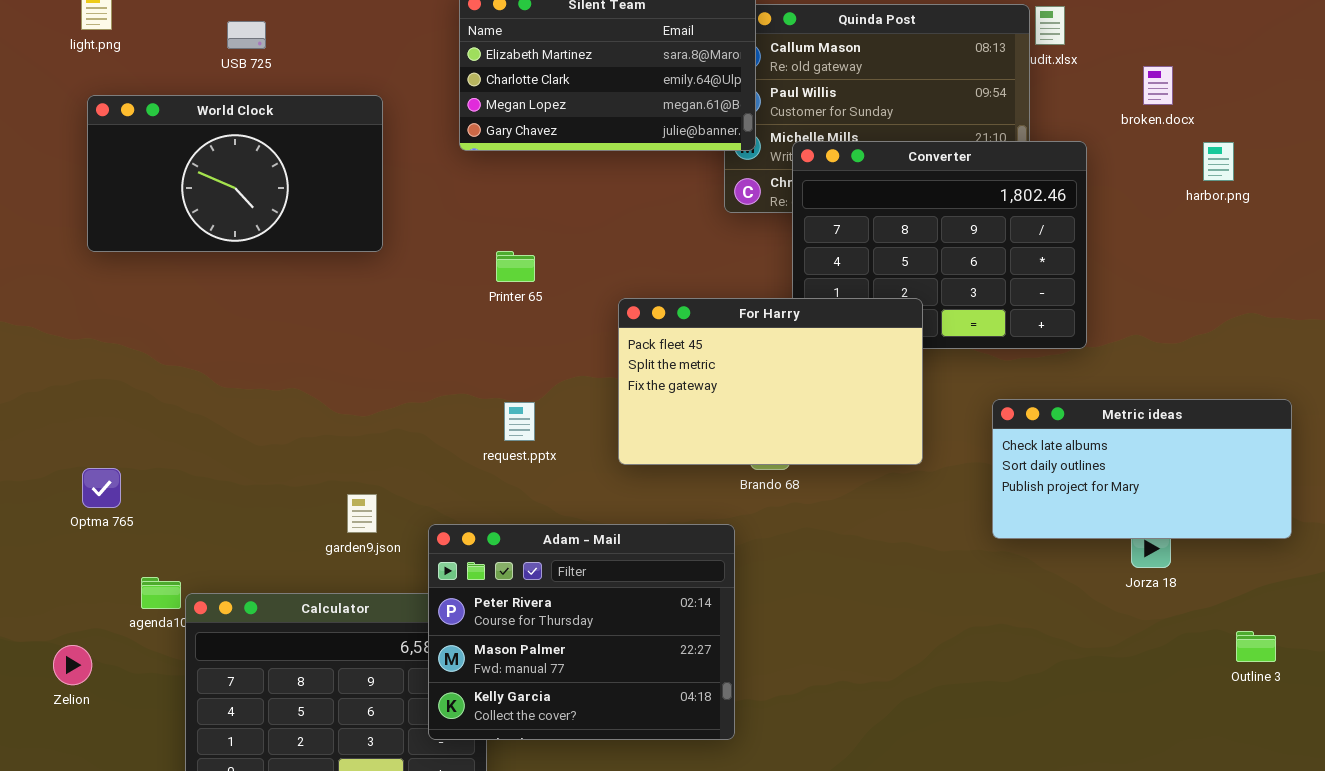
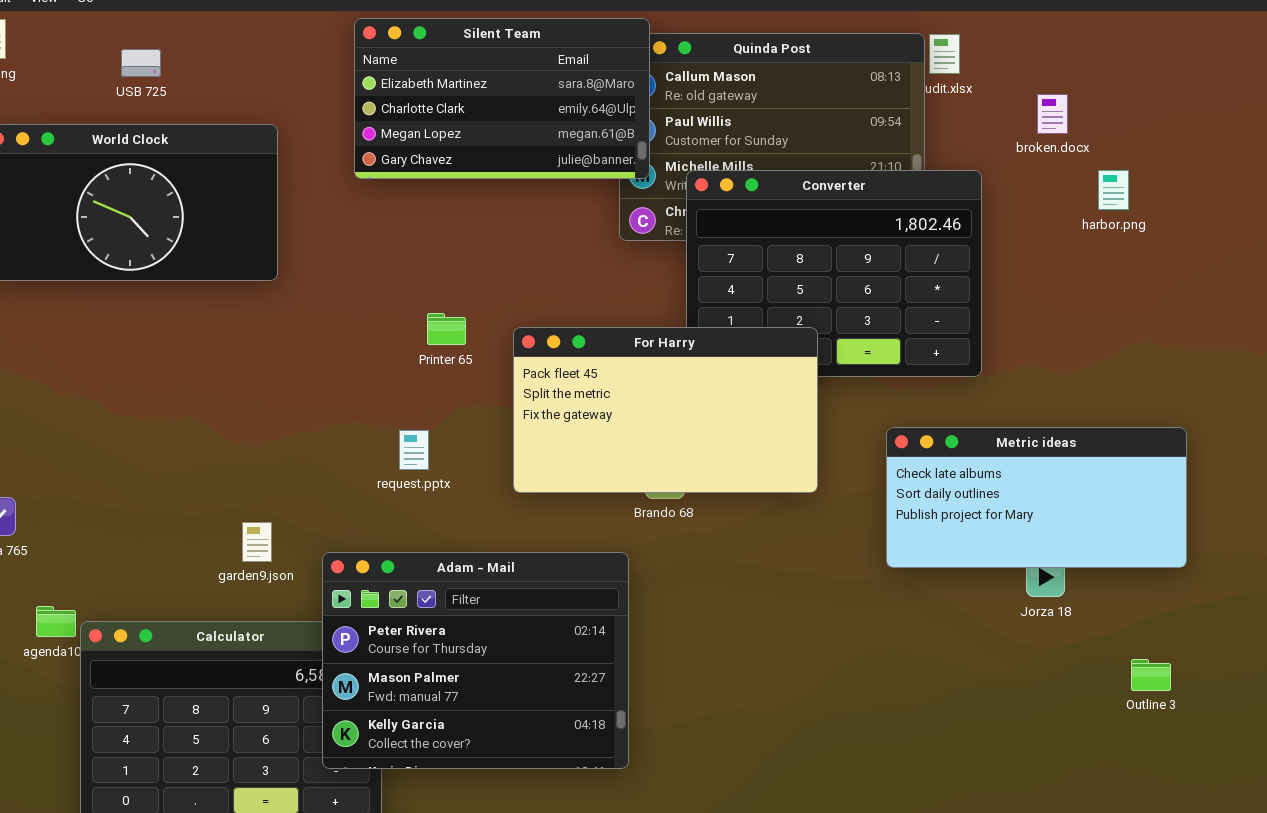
Printer 65: [496,251,535,282] -> [427,313,466,345], moved

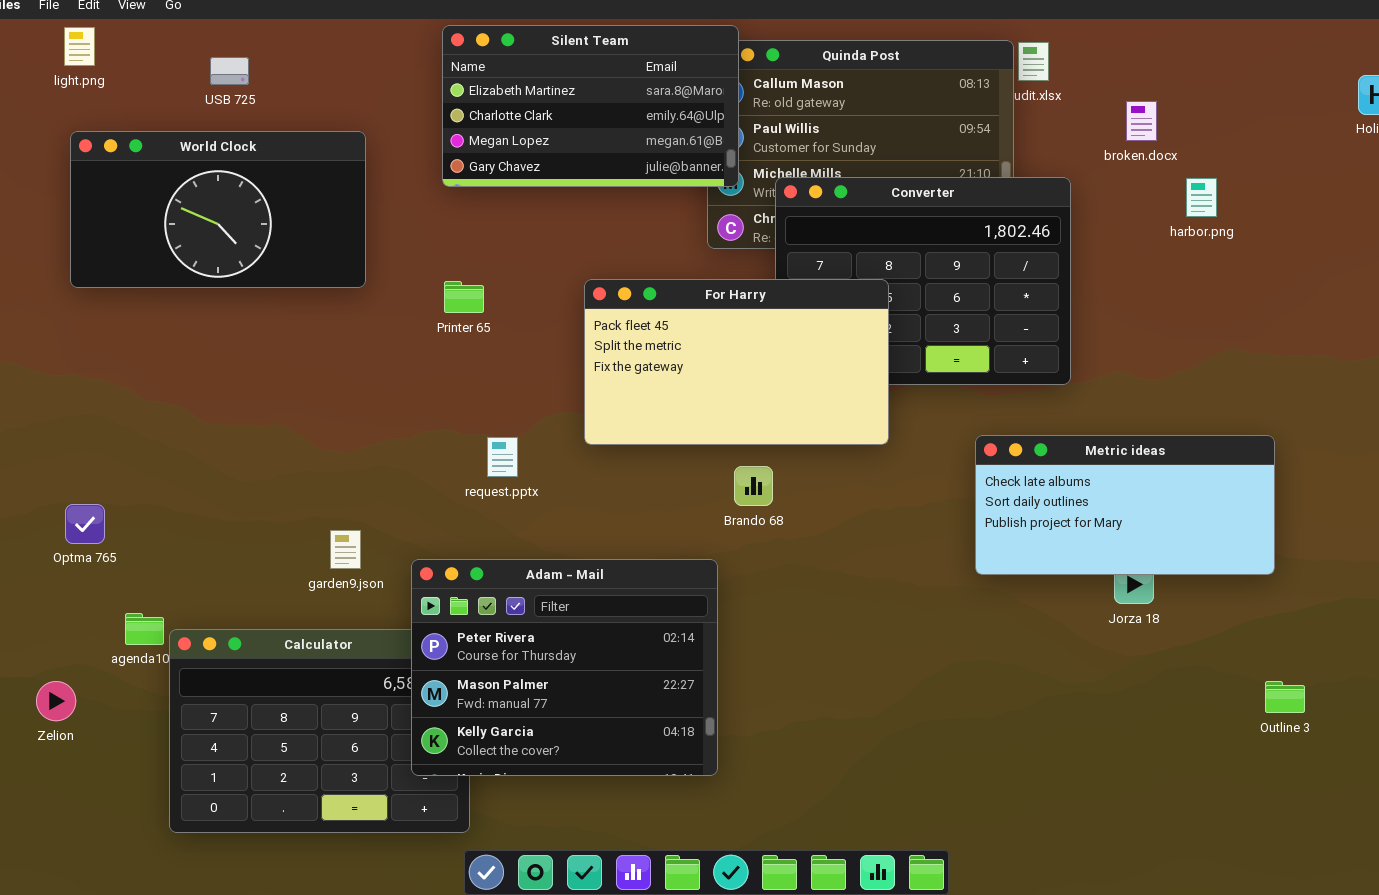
Printer 65: [427,313,466,345] -> [444,281,484,313], moved
For Harry: [513,327,818,493] -> [584,279,889,445], moved
Outline 3: [1131,659,1171,691] -> [1265,681,1305,713], moved

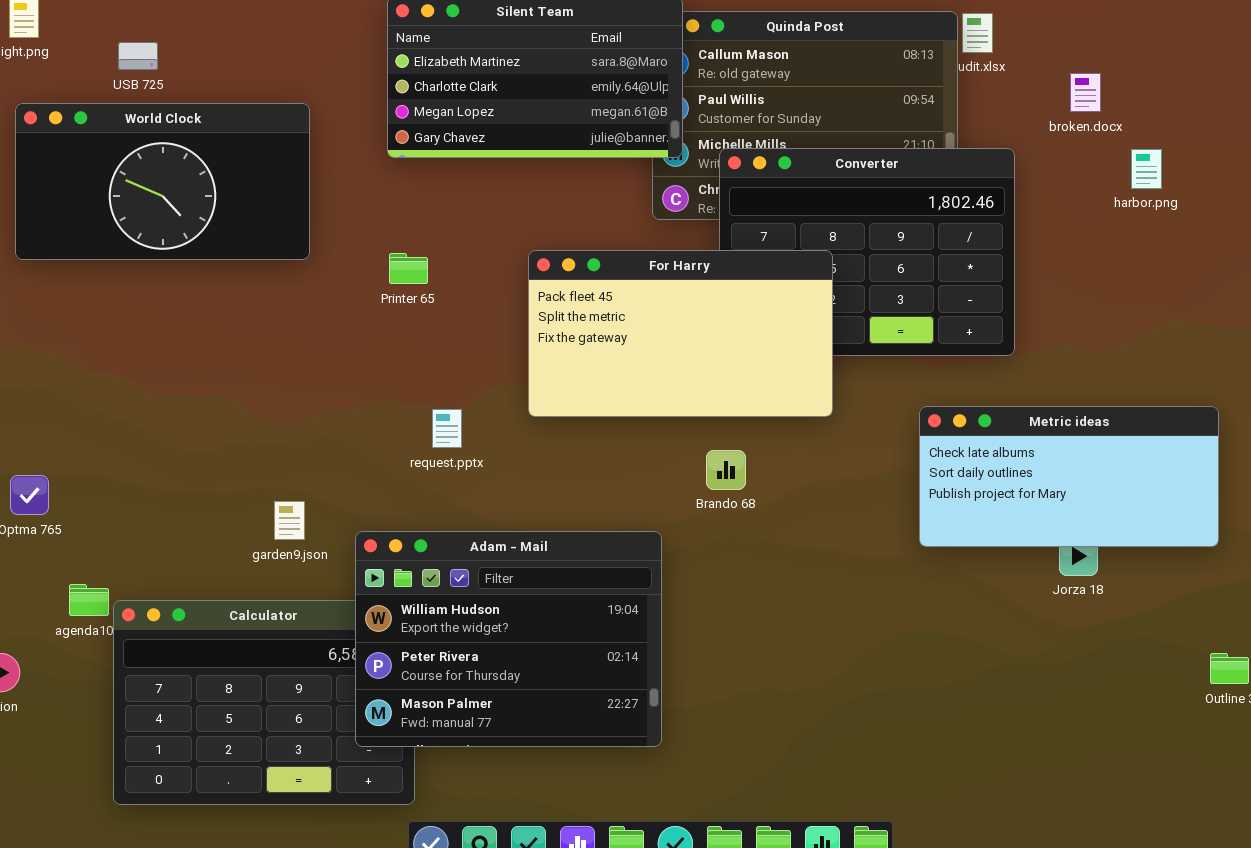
USB 725: [210,57,249,85] -> [118,42,158,70], moved
Brando 68: [734,466,773,506] -> [706,450,746,490], moved
Adam - Mail: [411,559,718,776] -> [355,531,662,747], scrolled up 1 row

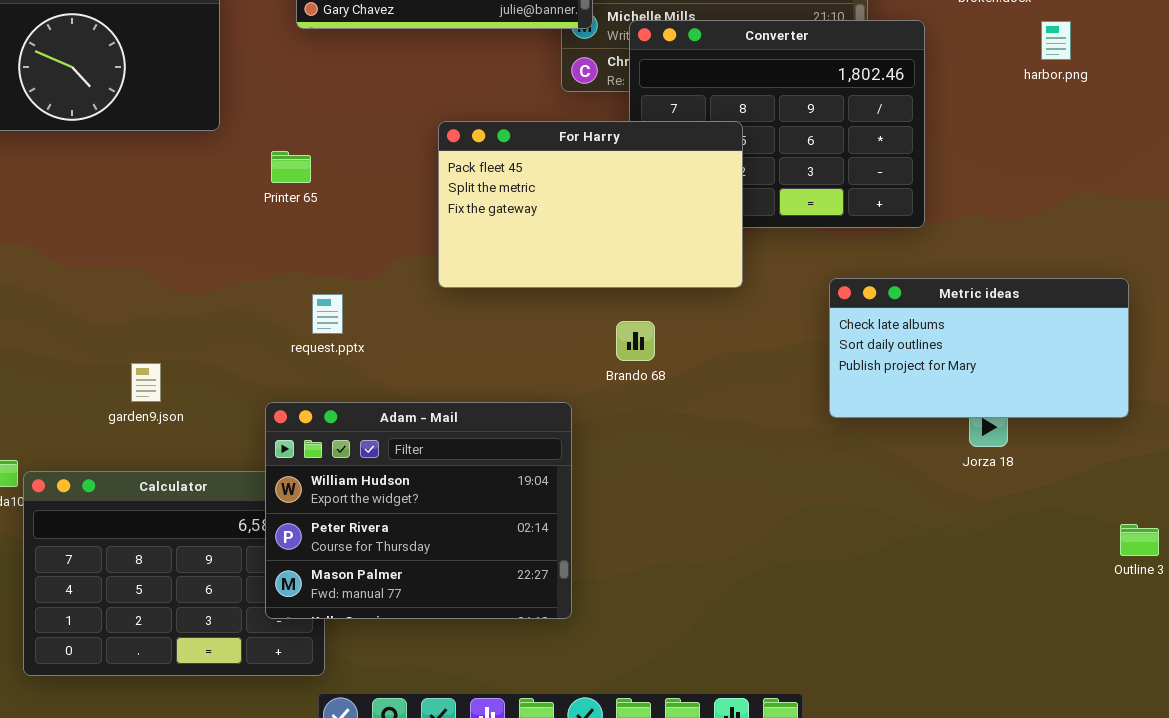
Printer 65: [389,253,428,284] -> [271,151,311,183], moved
request.pptx: [432,409,462,448] -> [312,294,343,334], moved
garden9.json: [274,501,305,540] -> [131,363,161,402], moved

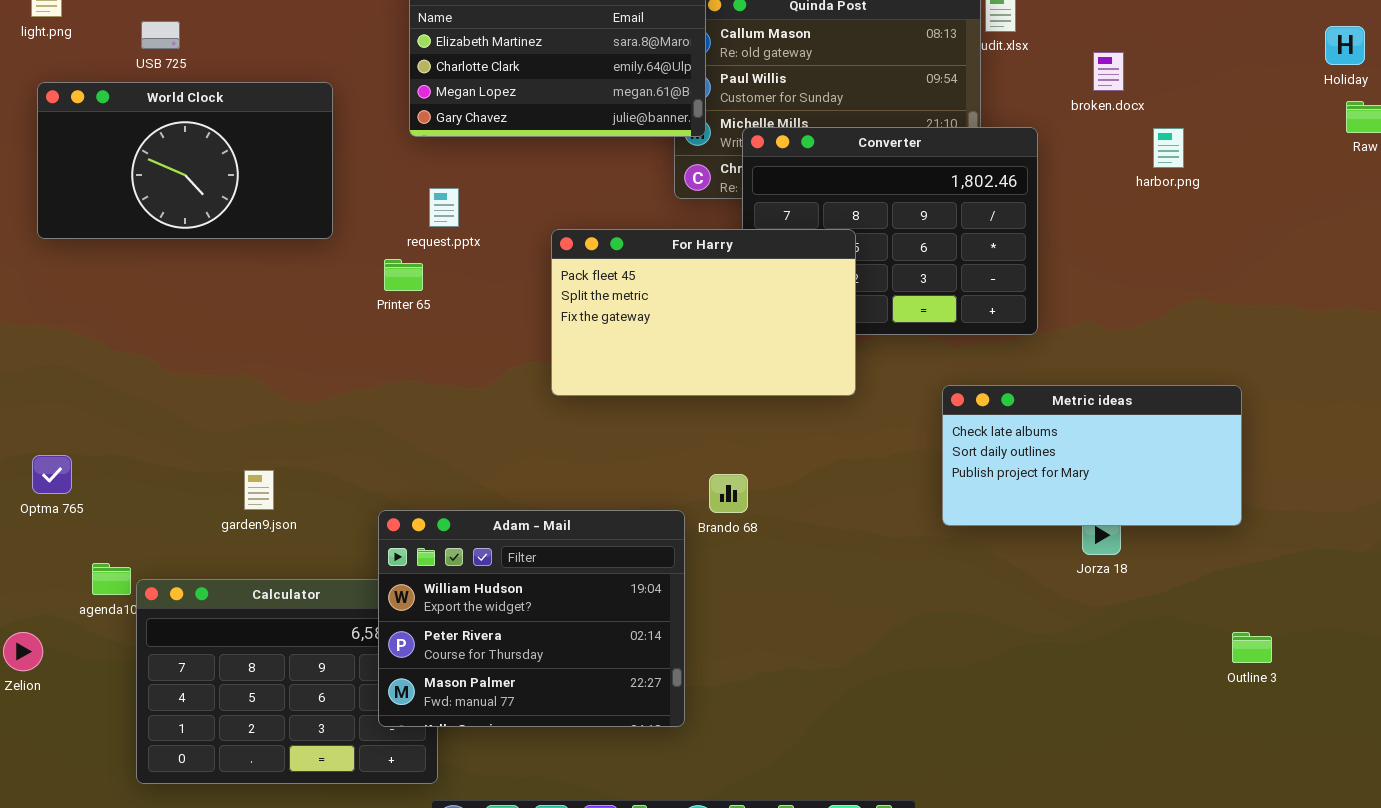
request.pptx: [312,294,343,334] -> [429,188,459,227], moved
Brando 68: [616,321,655,361] -> [709,474,748,513], moved

